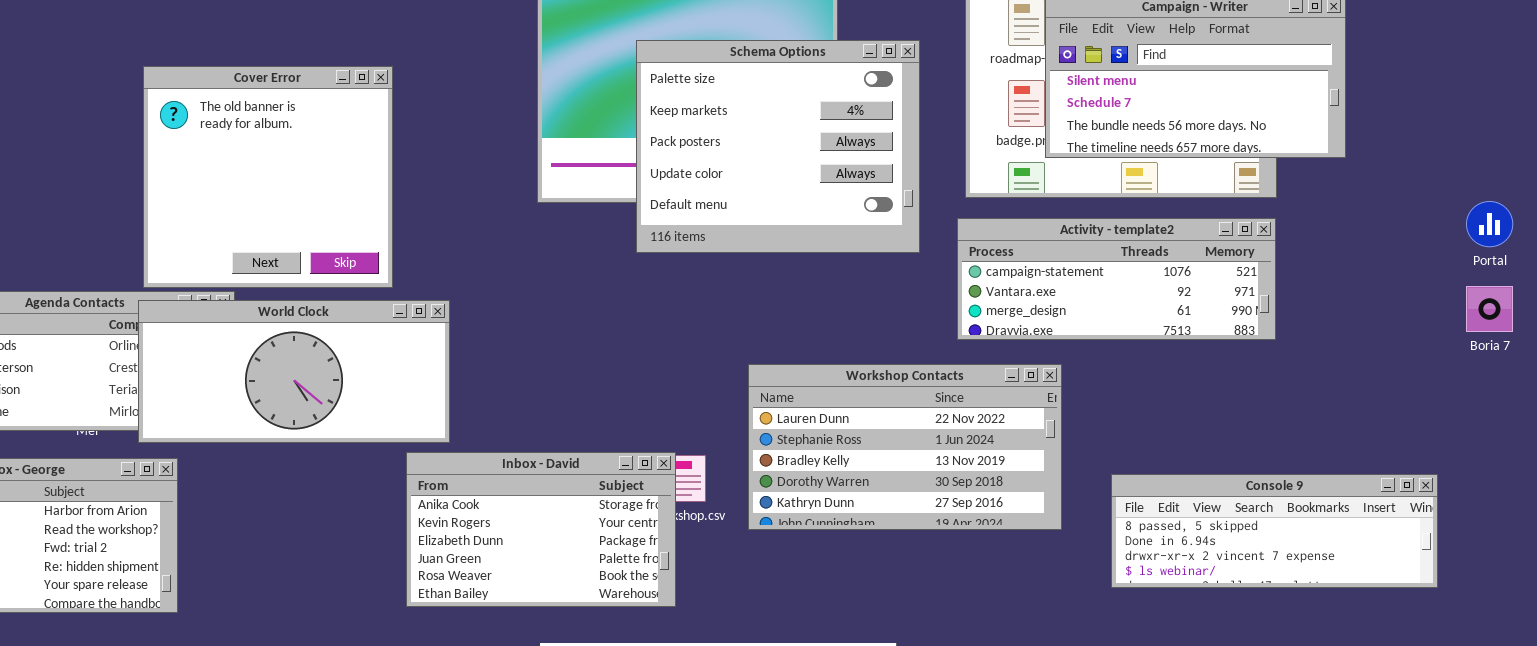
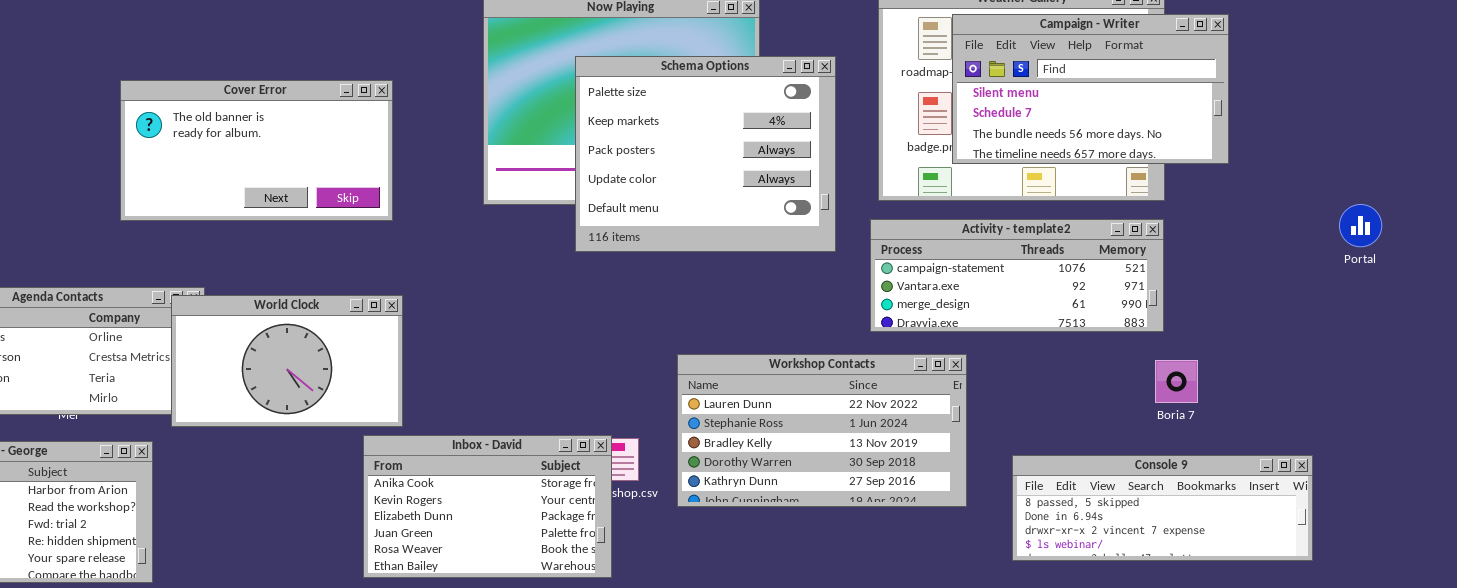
Cover Error: [143,66,393,288] -> [120,80,393,221], resized
Boria 7: [1466,286,1513,332] -> [1155,360,1198,403], moved
World Clock: [138,300,450,443] -> [171,295,403,427], resized

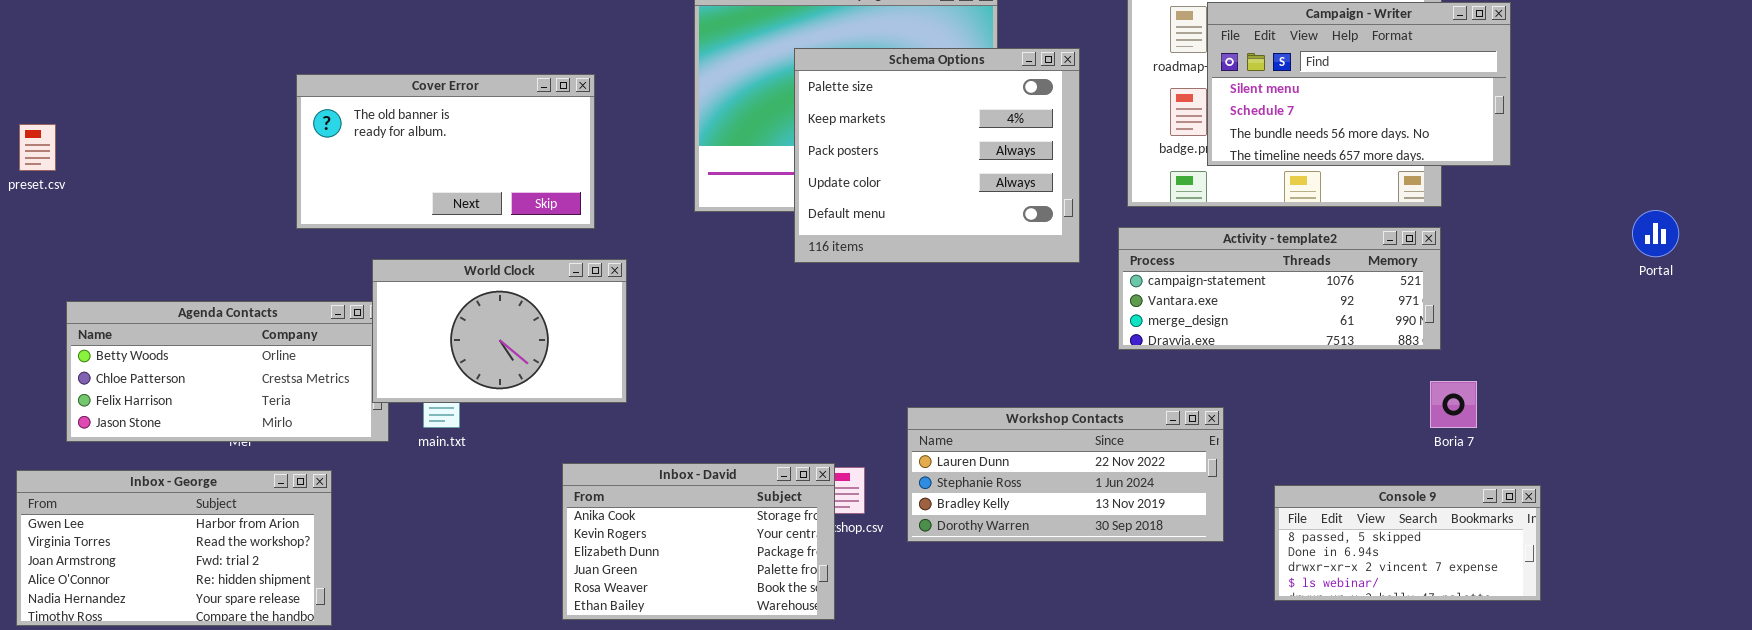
World Clock: [171,295,403,427] -> [372,259,627,403], moved
Workshop Contacts: [677,354,967,507] -> [907,407,1224,542], resized
Console 9: [1012,455,1313,561] -> [1274,485,1541,601], resized

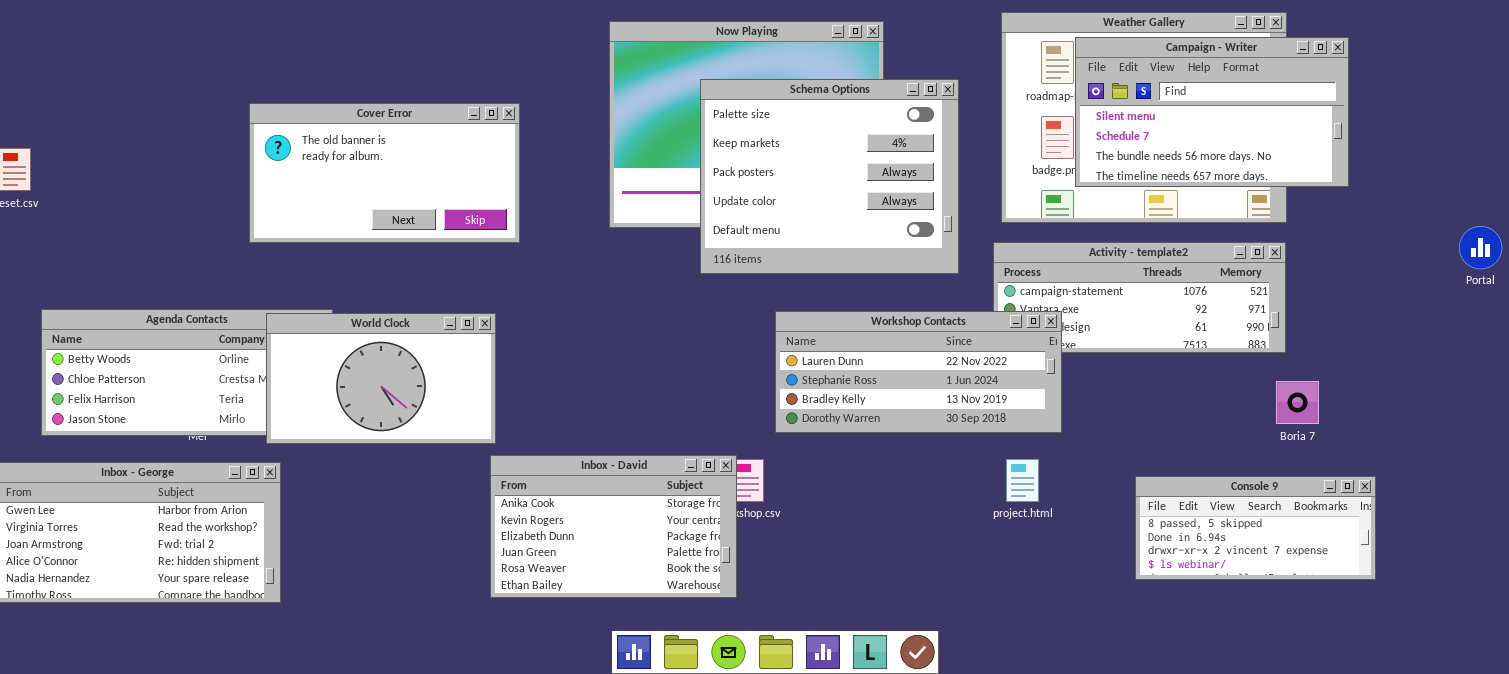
World Clock: [372,259,627,403] -> [266,313,496,444], moved
Workshop Contacts: [907,407,1224,542] -> [775,311,1062,433], moved

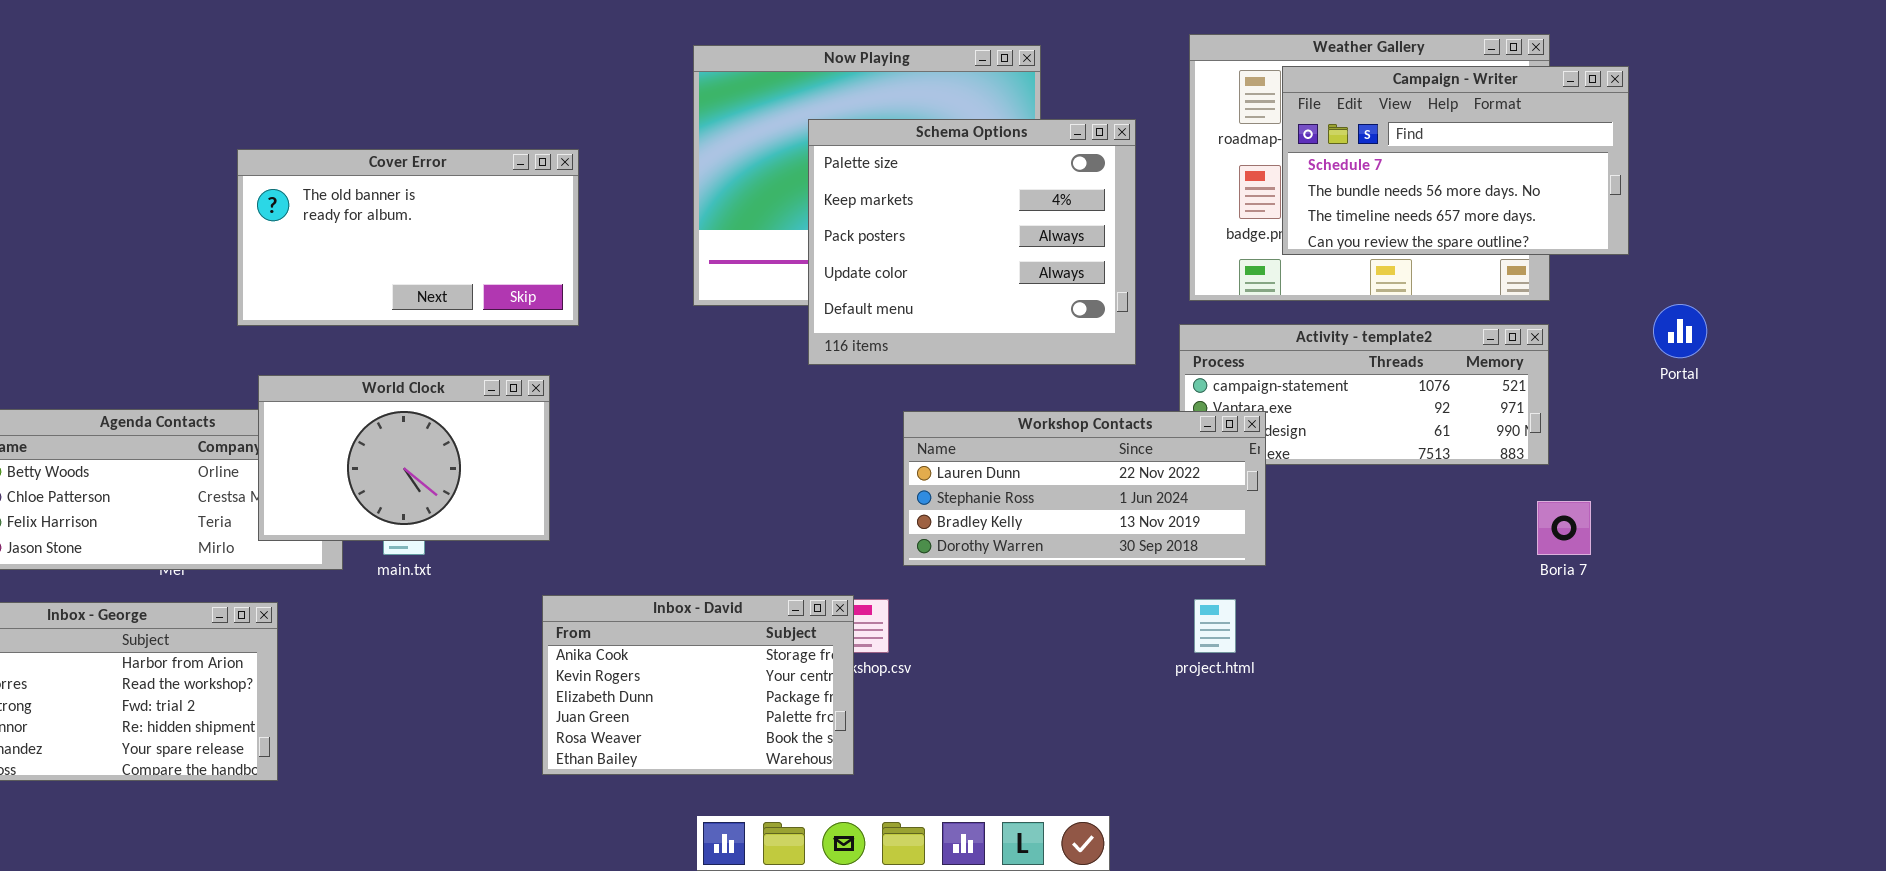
Campaign - Writer: [1075,37,1349,187] -> [1282,66,1629,255], scrolled down 1 row
Portal: [1459,226,1502,269] -> [1653,304,1707,358], moved
World Clock: [266,313,496,444] -> [258,375,550,541], moved
Console 9: [1135,476,1376,580] -> none, closed

